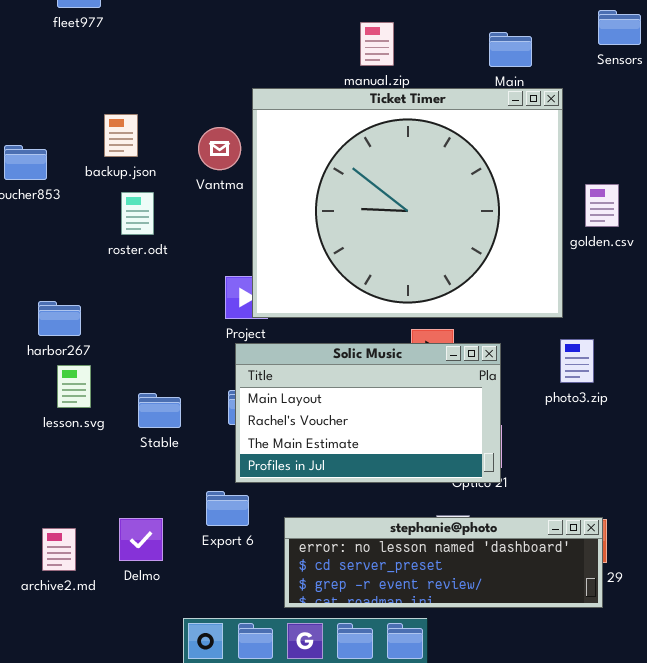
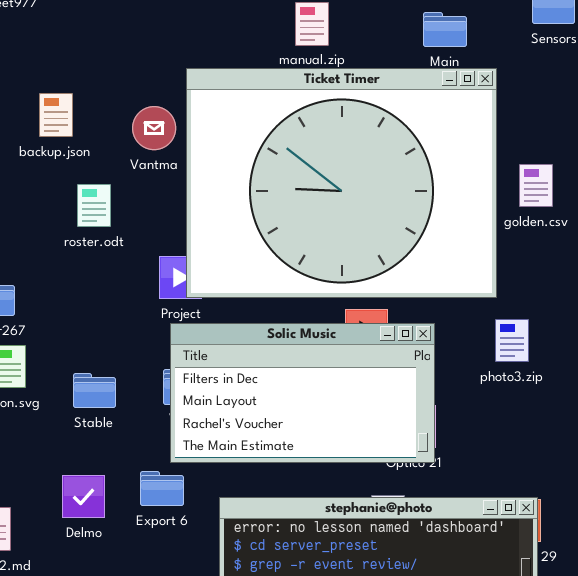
roster.odt: [121,192,154,235] -> [77,184,111,227], moved
Solic Music: [235,343,501,483] -> [170,323,435,463], scrolled up 1 row
Delmo: [119,518,163,561] -> [62,475,105,518], moved

